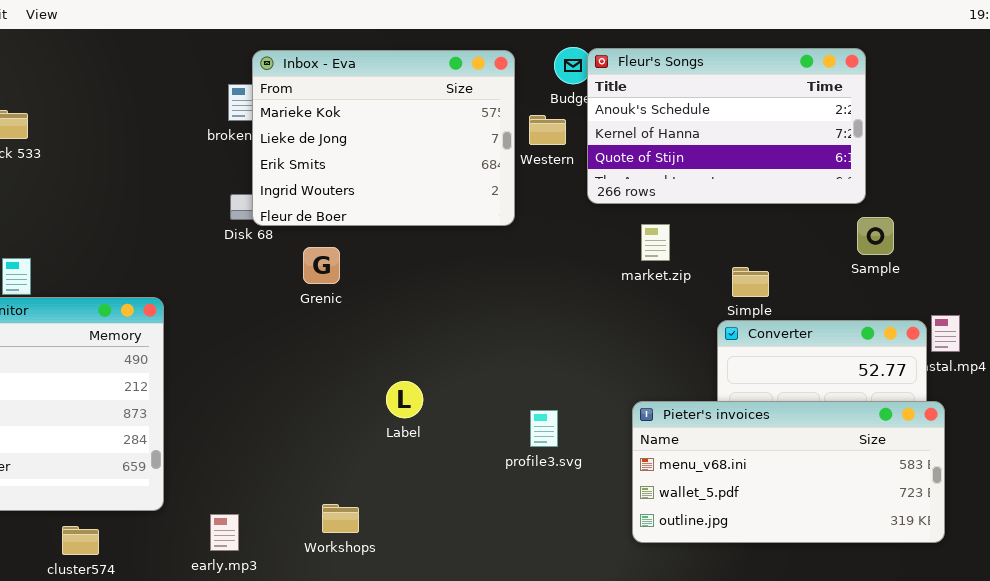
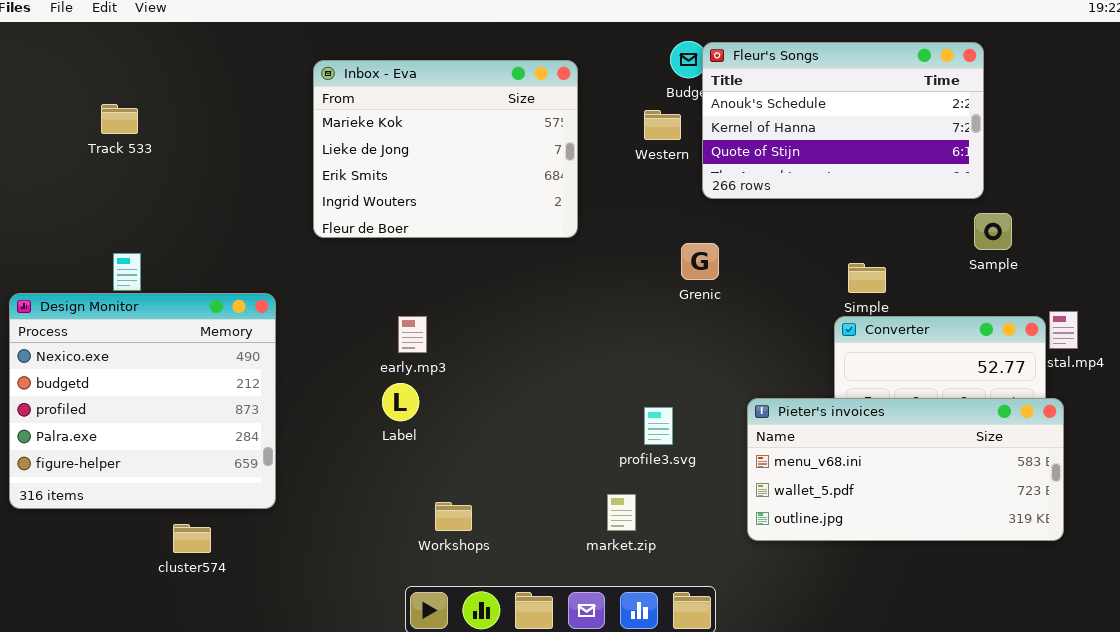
Inbox - Eva: [252,50,515,226] -> [313,60,578,238], moved
market.zip: [641,224,670,261] -> [607,494,636,531], moved
Grenic: [303,247,340,284] -> [681,243,719,280], moved
Label: [386,381,423,418] -> [382,383,419,421], moved
early.mp3: [210,514,239,551] -> [398,316,427,353], moved

